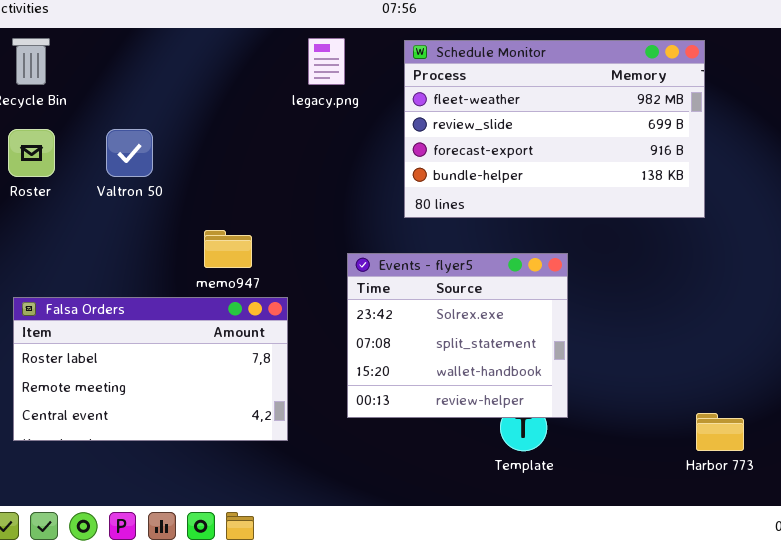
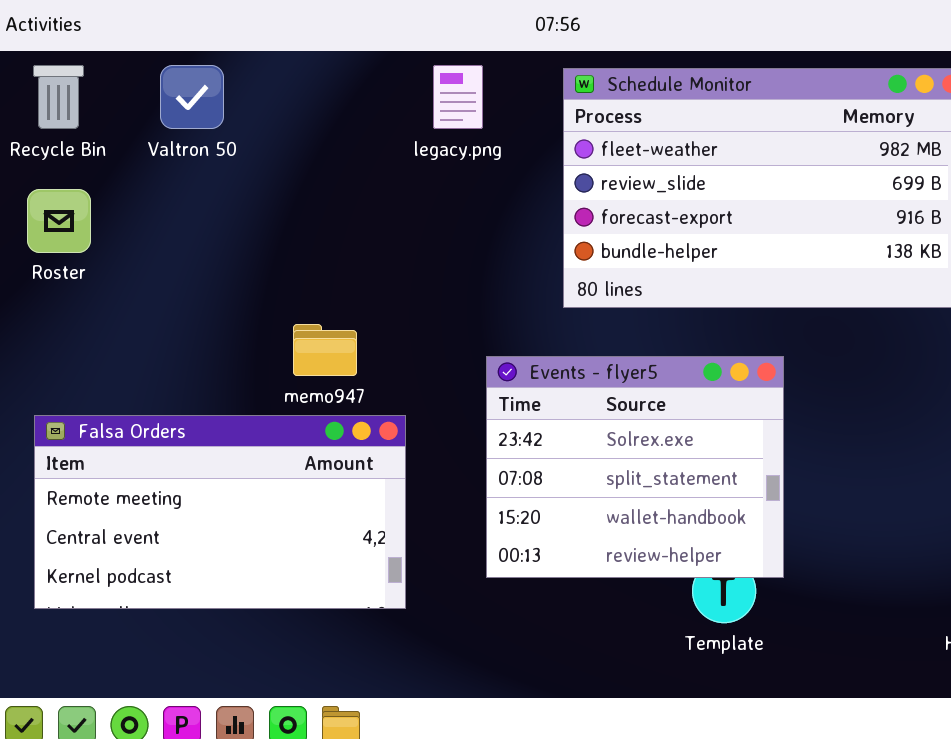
Valtron 50: [106,129,153,177] -> [160,65,224,129], moved
Falsa Orders: [13,297,288,441] -> [34,415,406,609], scrolled down 1 row

